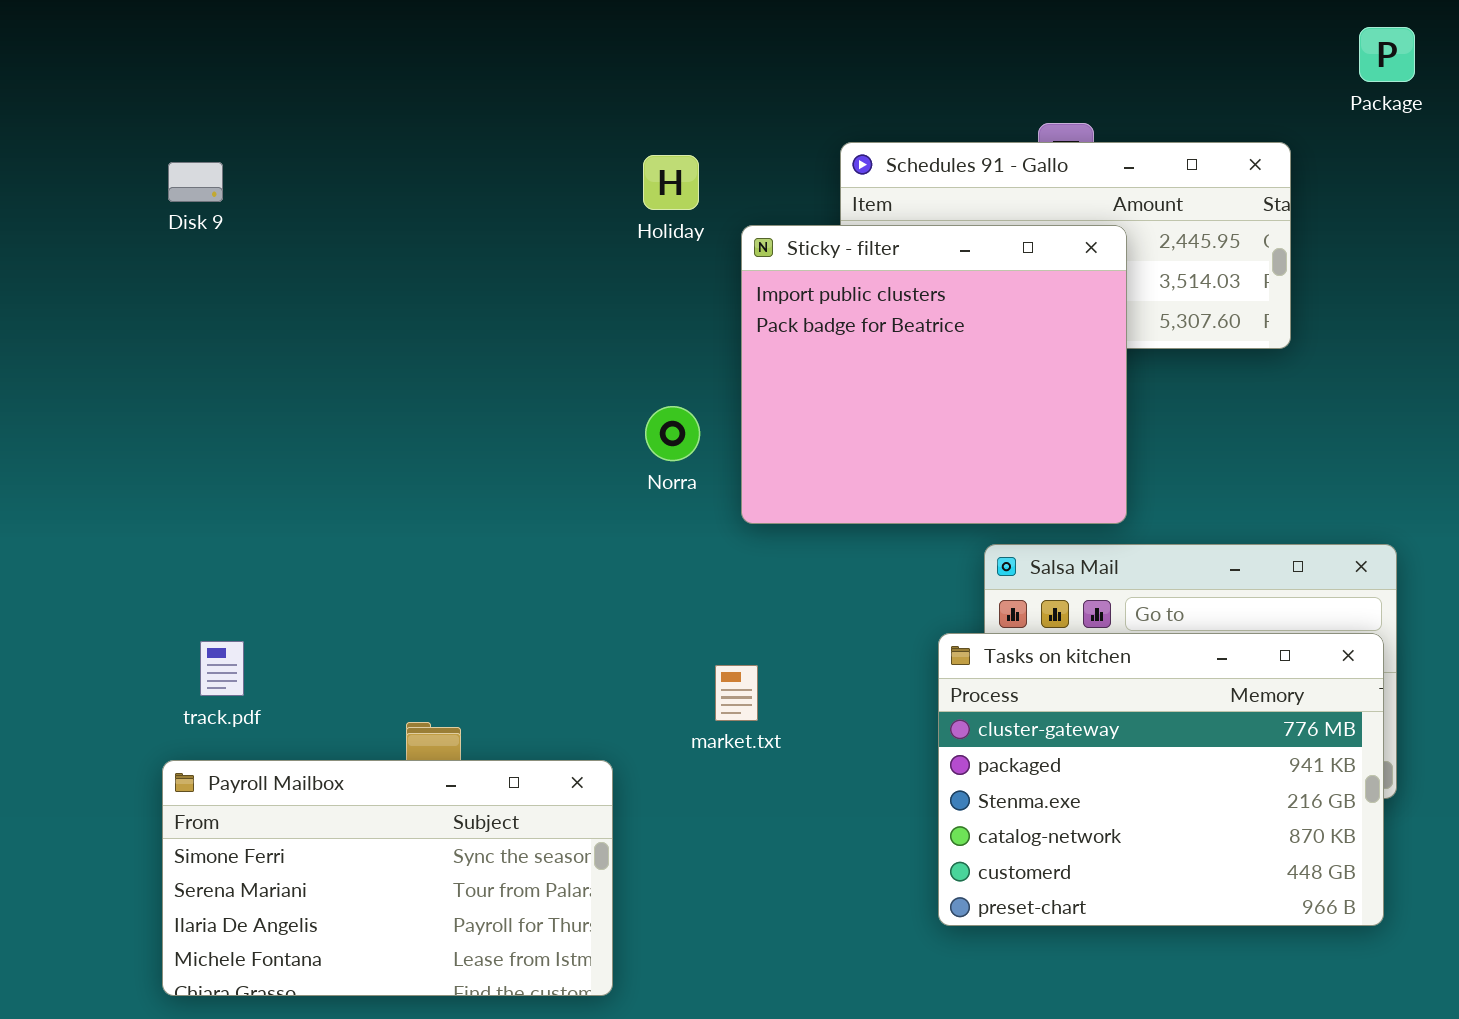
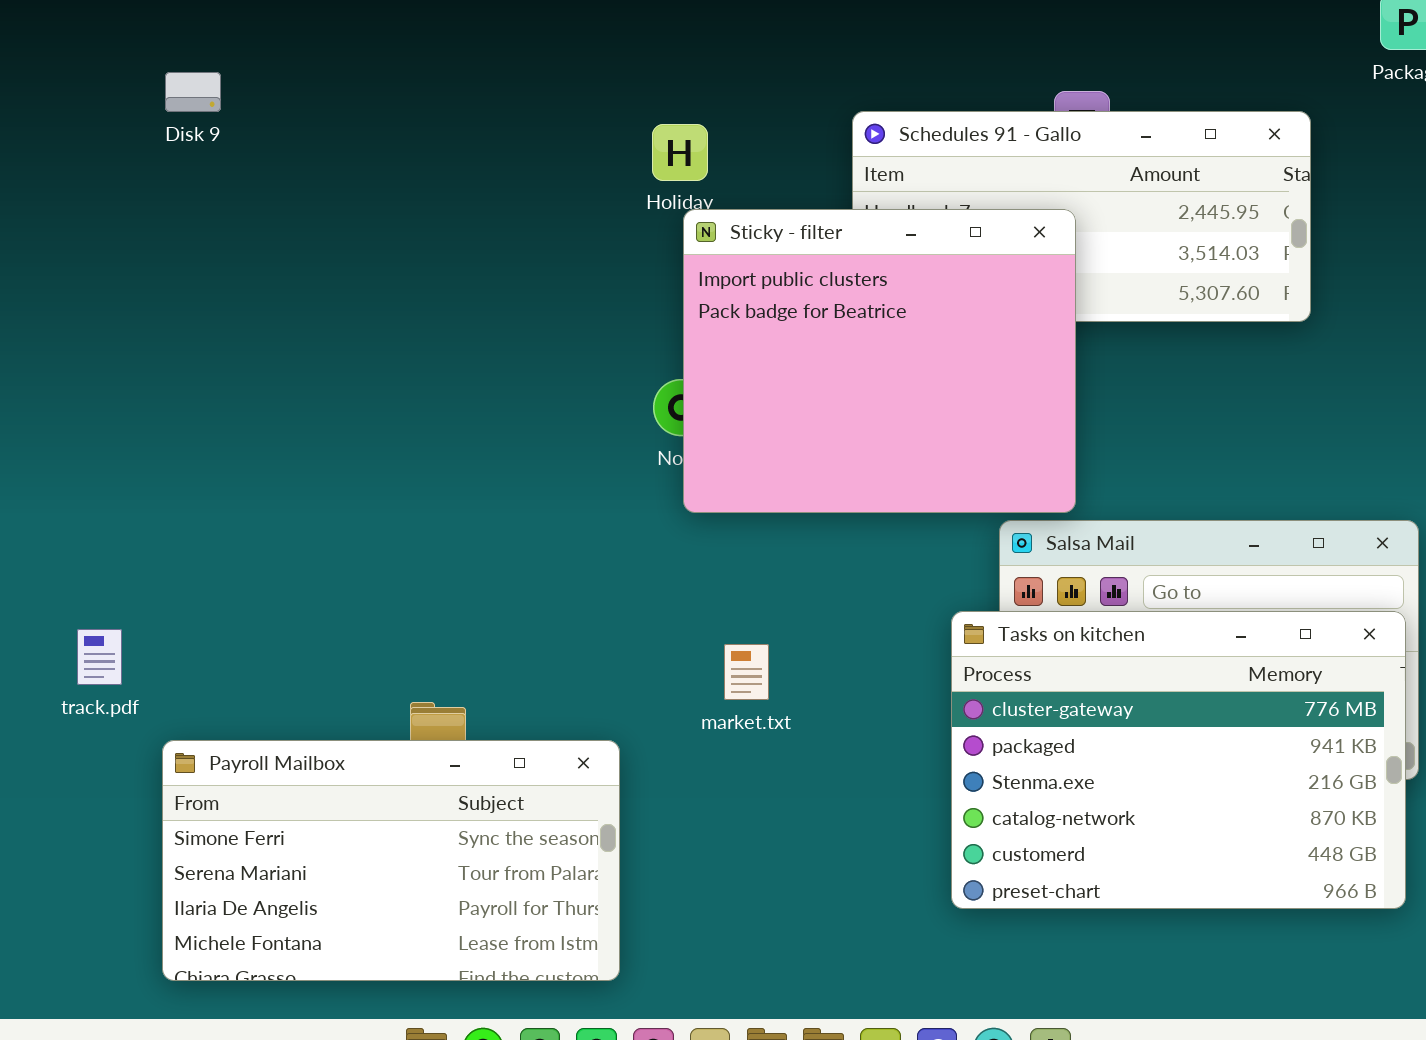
Disk 9: [168,162,223,202] -> [165,72,221,112], moved
Sticky - filter: [741,225,1127,524] -> [683,209,1076,513], moved
track.pdf: [200,641,244,696] -> [77,629,122,685], moved

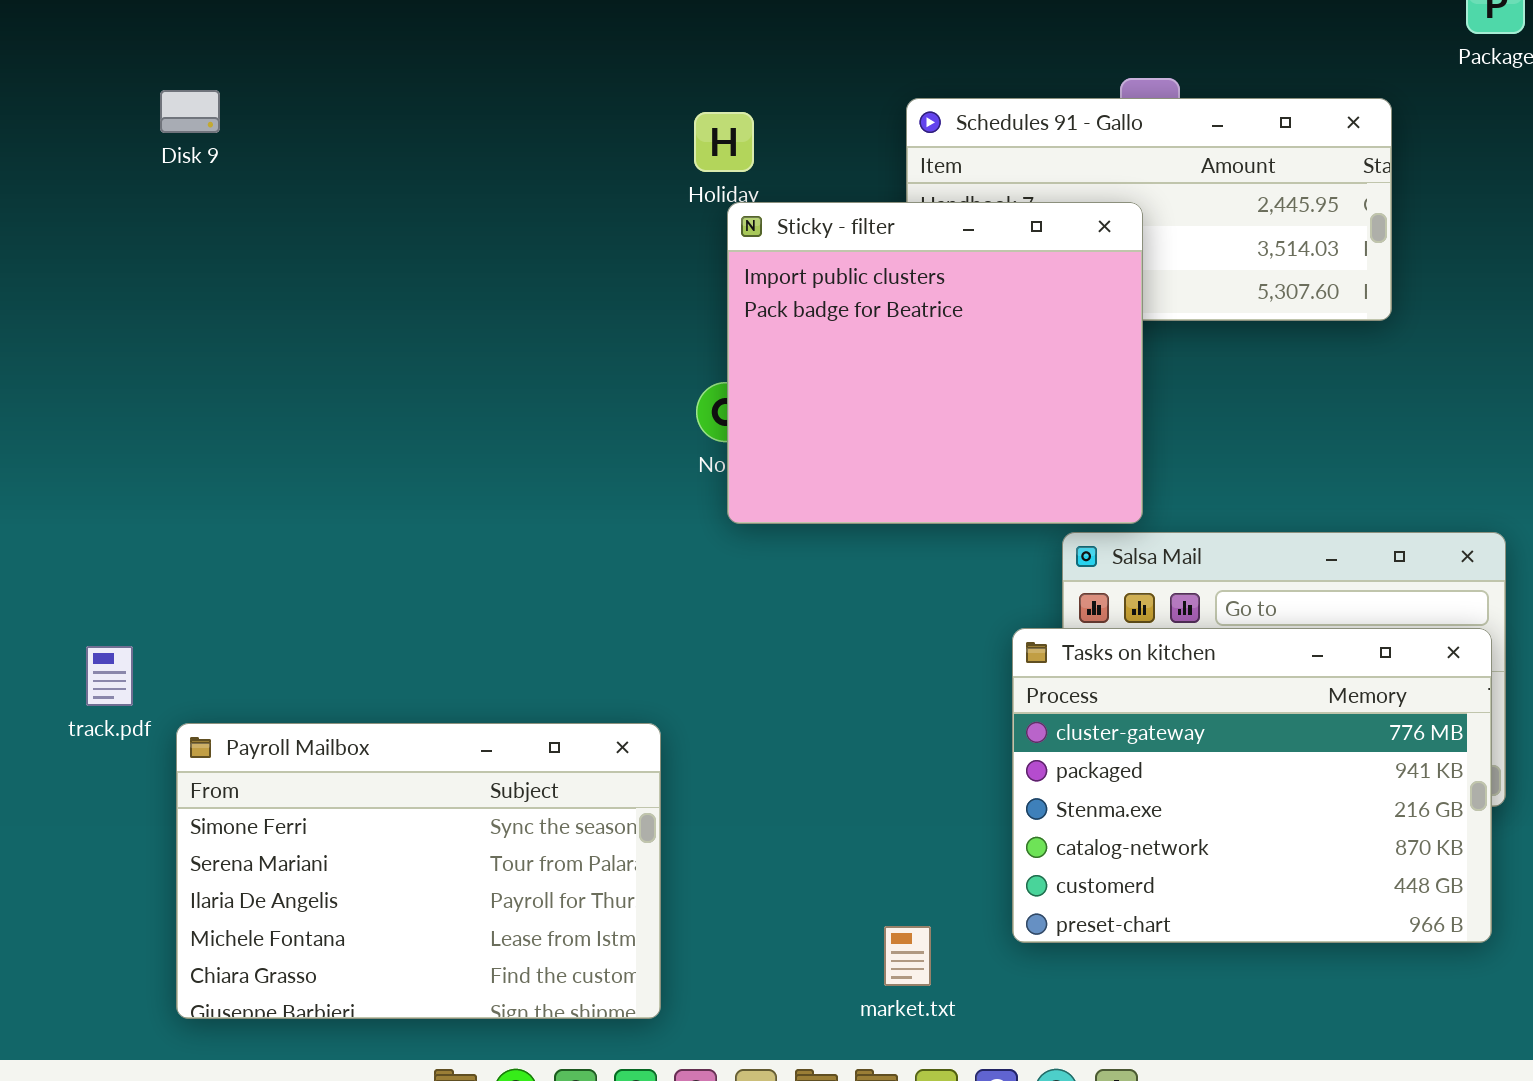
Disk 9: [165,72,221,112] -> [160,90,220,133], moved
market.txt: [724,644,769,700] -> [884,926,931,986], moved
Payroll Mailbox: [162,740,620,981] -> [176,723,661,1019], resized

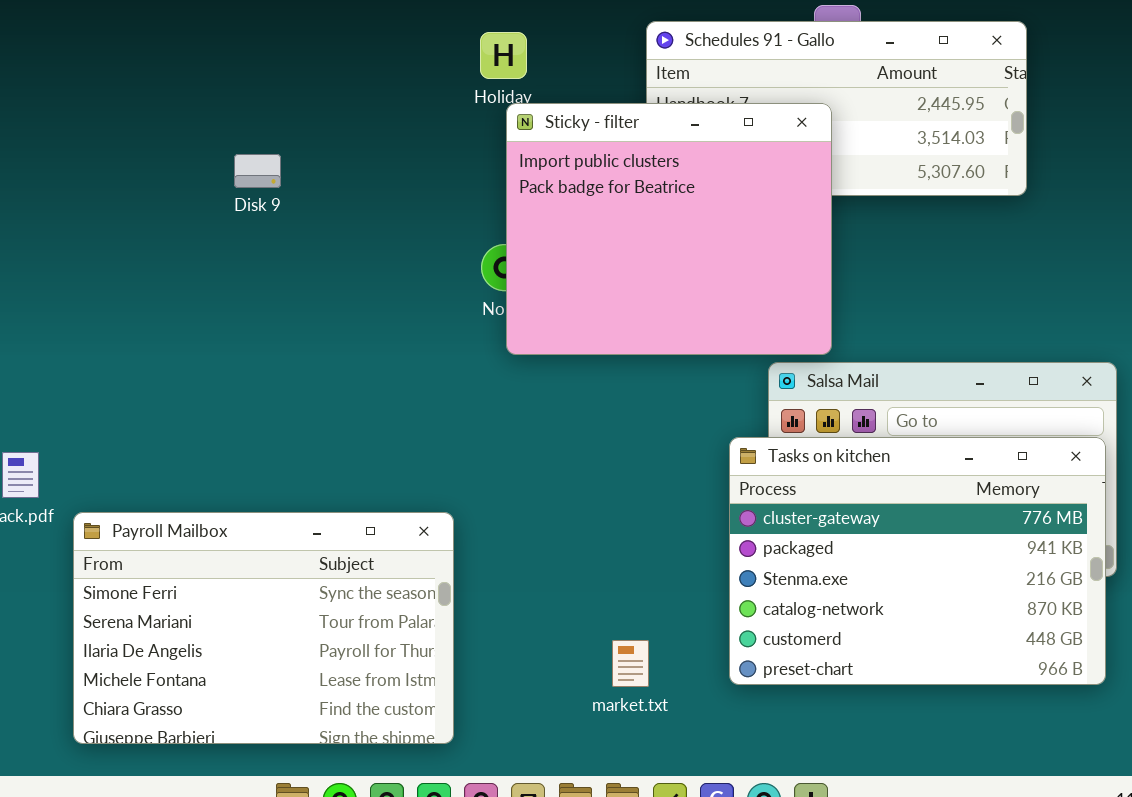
Disk 9: [160,90,220,133] -> [234,154,281,188], moved
market.txt: [884,926,931,986] -> [612,640,649,687], moved

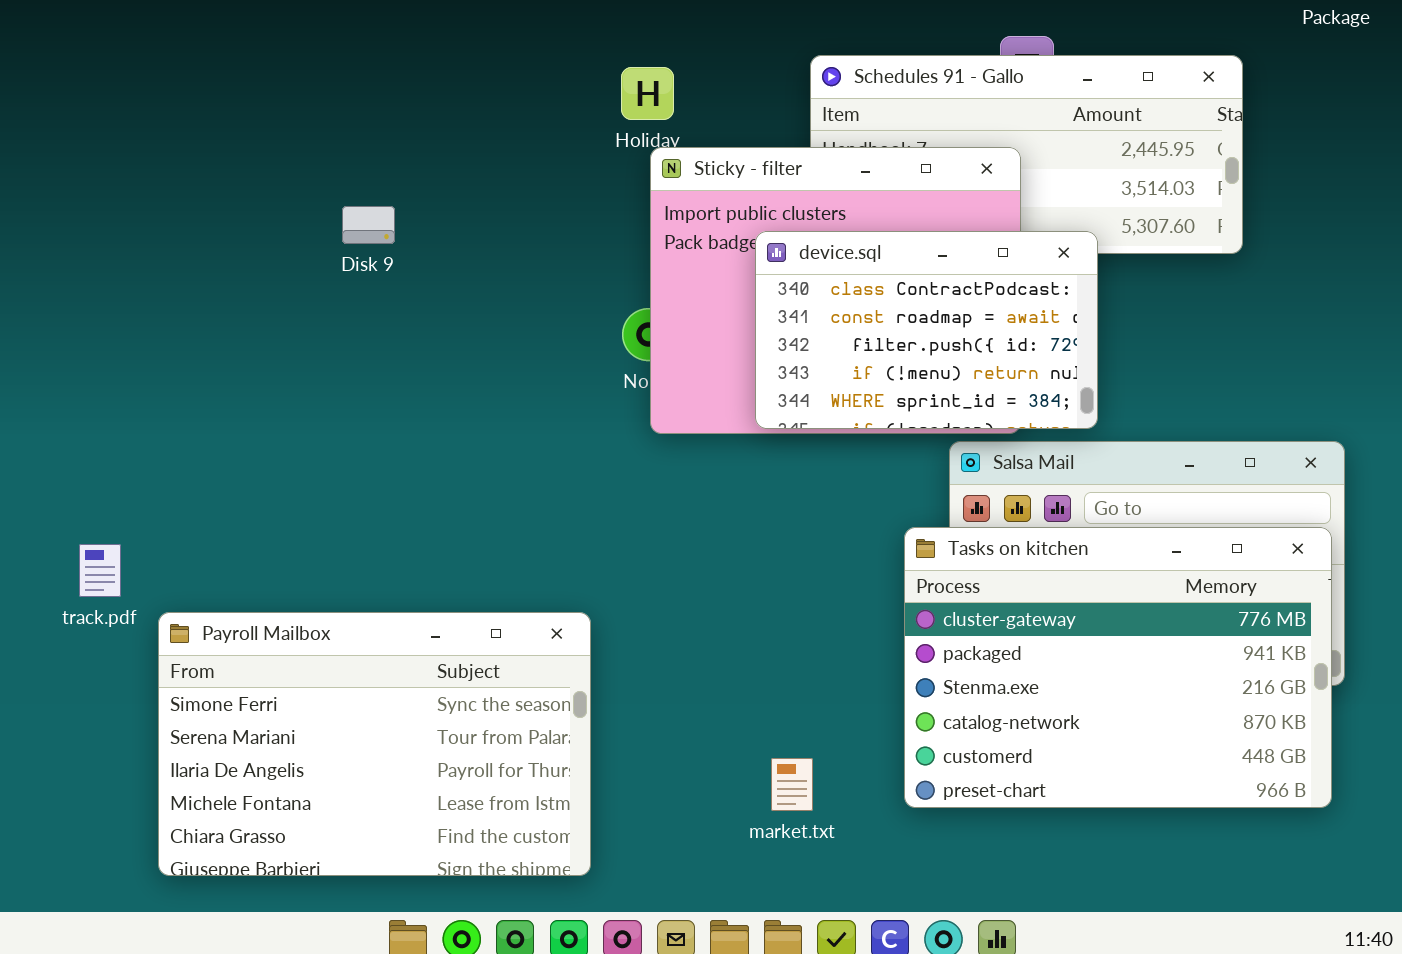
device.sql: none -> [755,231,1098,429], opened

